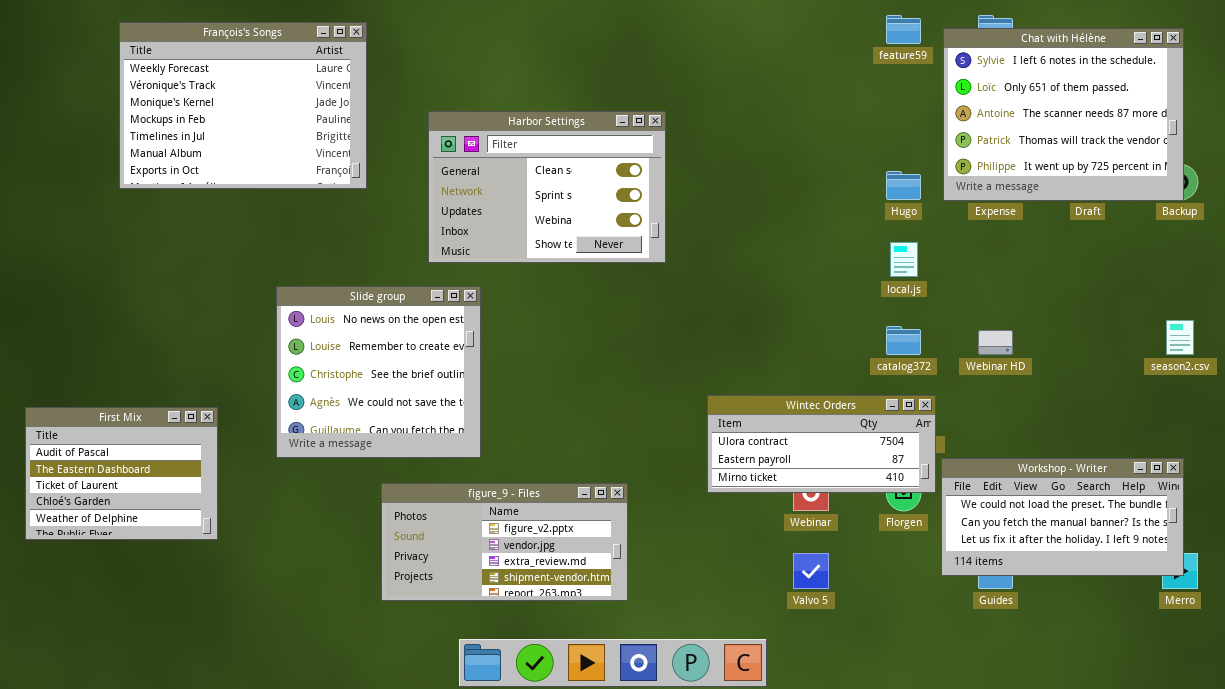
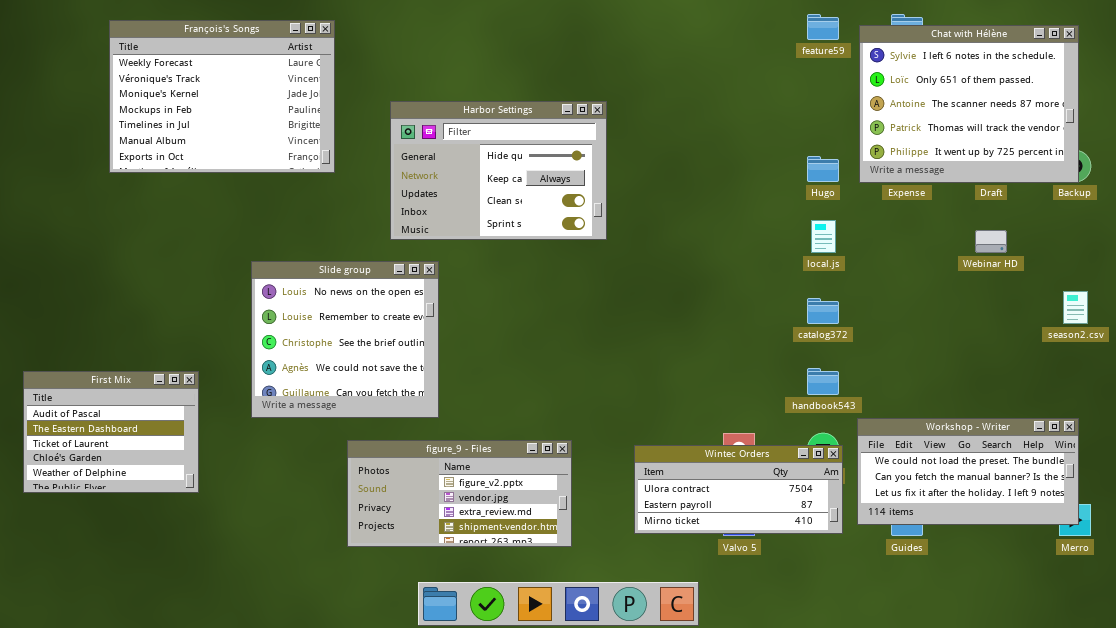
Harbor Settings: [428,111,666,263] -> [390,101,607,240], scrolled up 2 rows
Webinar HD: [978,330,1013,355] -> [975,230,1007,253], moved
Wintec Orders: [707,395,936,493] -> [634,445,843,534], moved

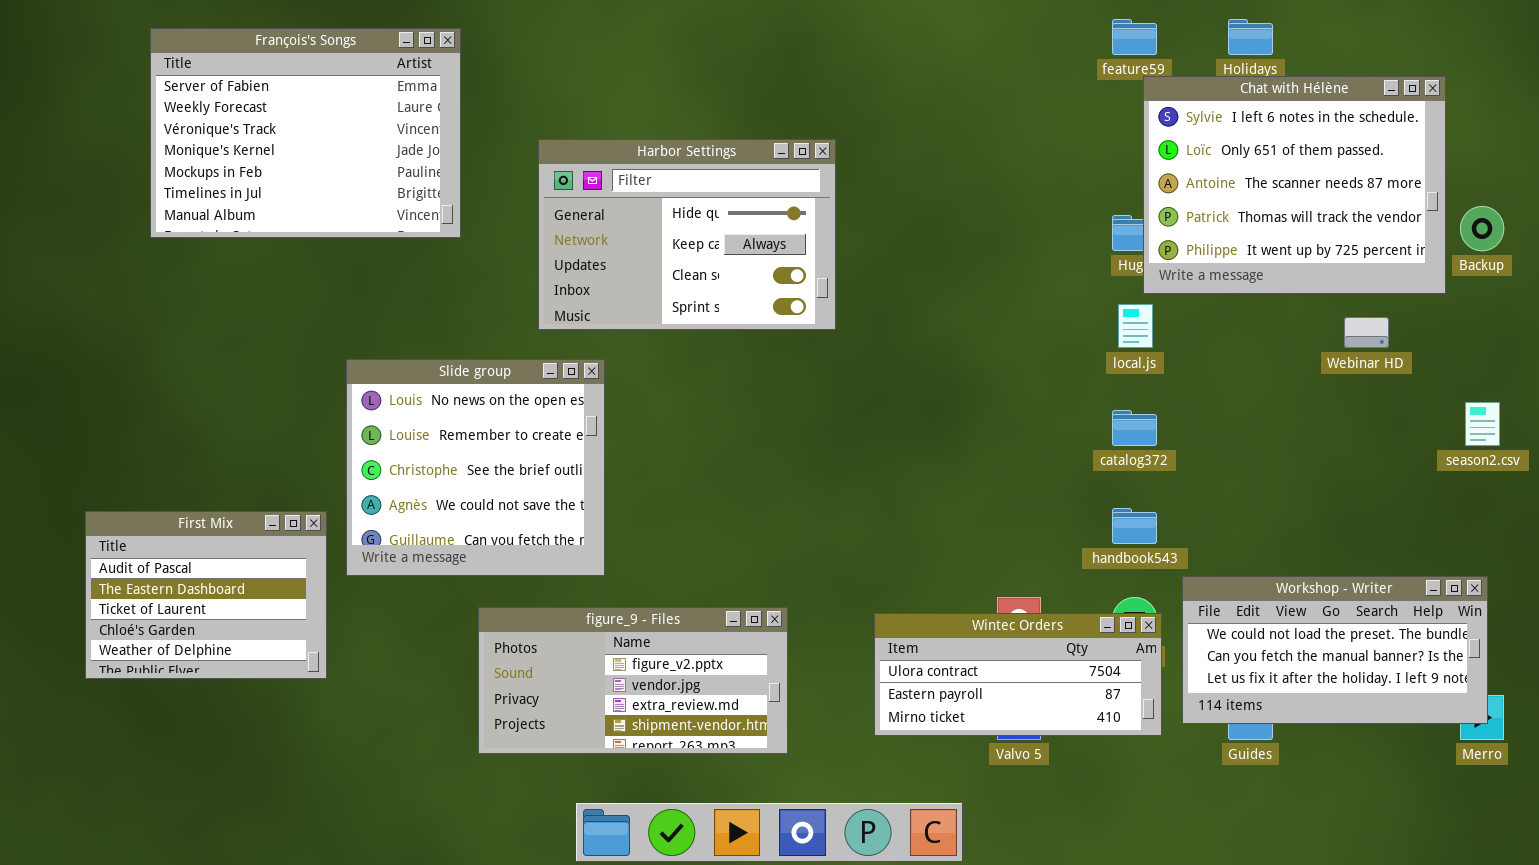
François's Songs: [109,20,335,173] -> [150,28,461,238], scrolled up 1 row
Chat with Hélène: [859,25,1079,183] -> [1143,76,1446,294], moved
First Mix: [23,371,199,493] -> [85,511,327,679], moved

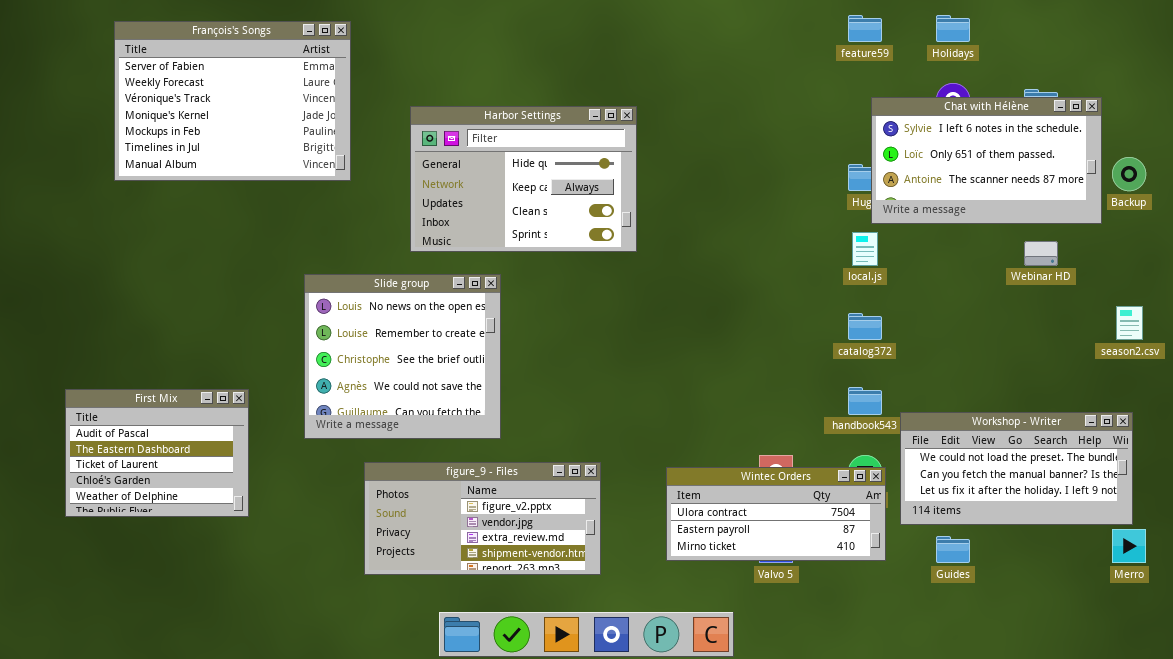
Chat with Hélène: [1143,76,1446,294] -> [871,97,1102,224], resized
Slide group: [346,359,605,576] -> [304,274,501,439], moved
Workshop - Writer: [1182,576,1488,724] -> [900,412,1133,525], moved

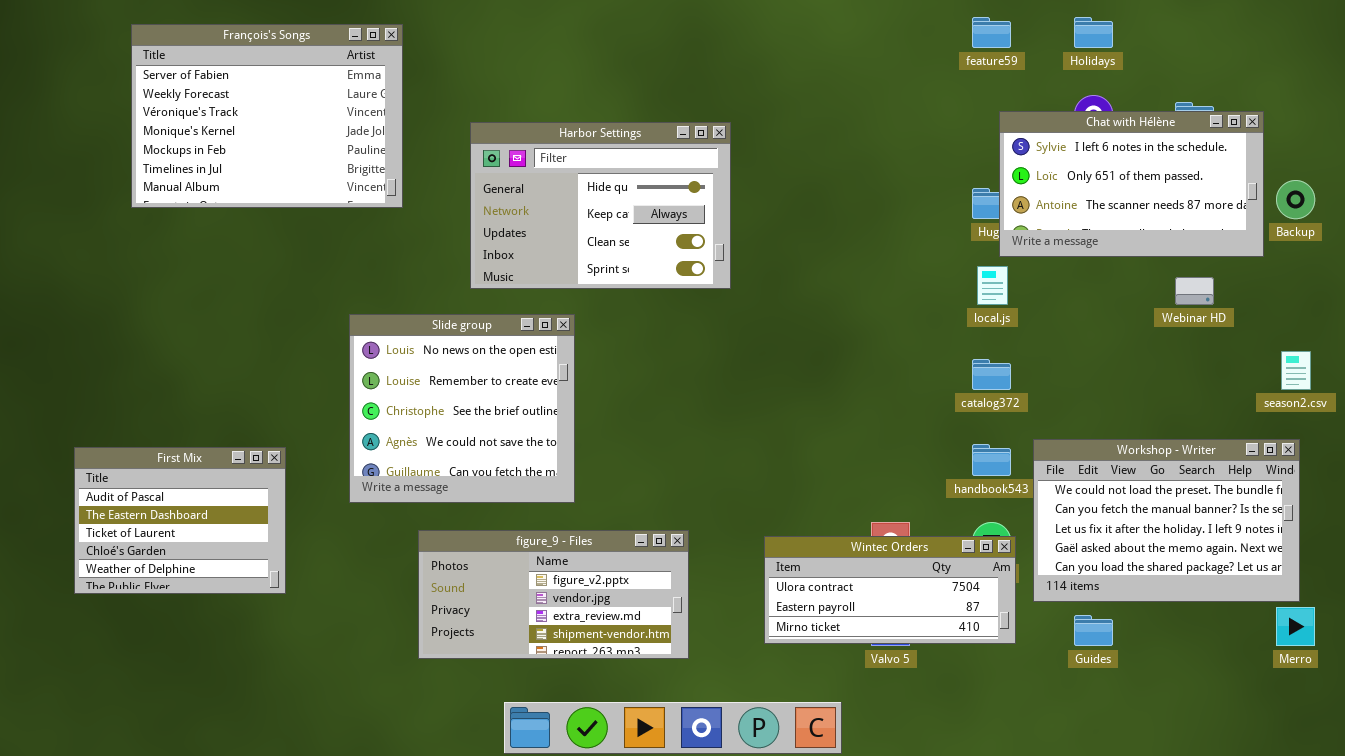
Workshop - Writer: [900,412,1133,525] -> [1033,439,1300,602], resized

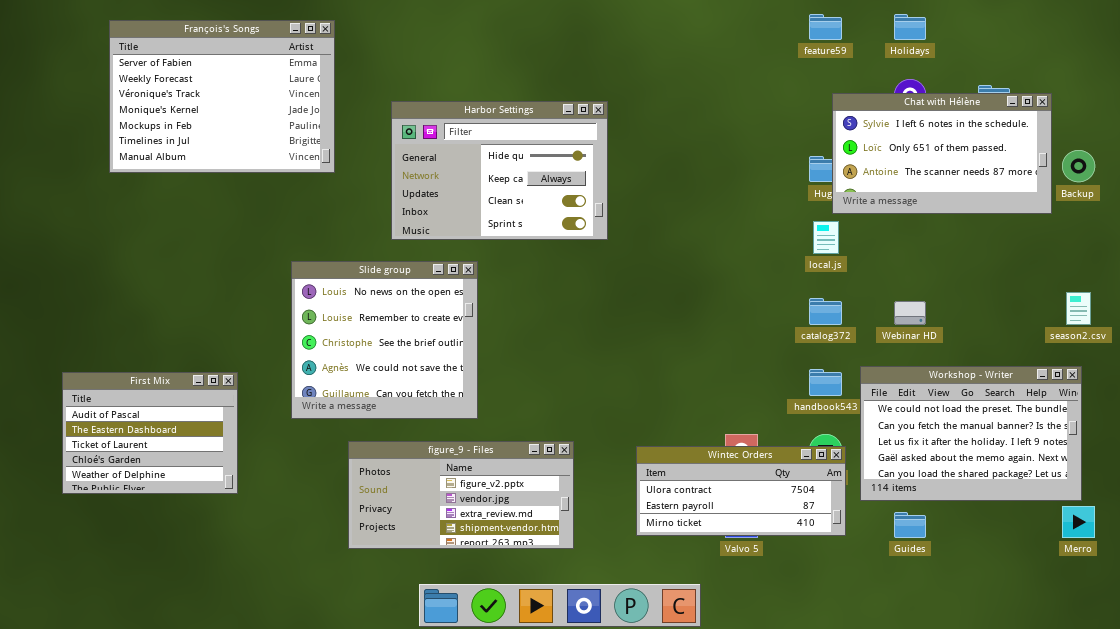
Webinar HD: [1175,277,1214,305] -> [894,301,926,325], moved

